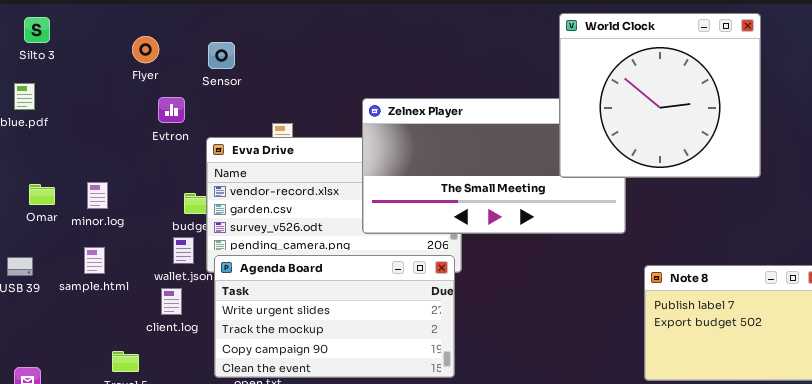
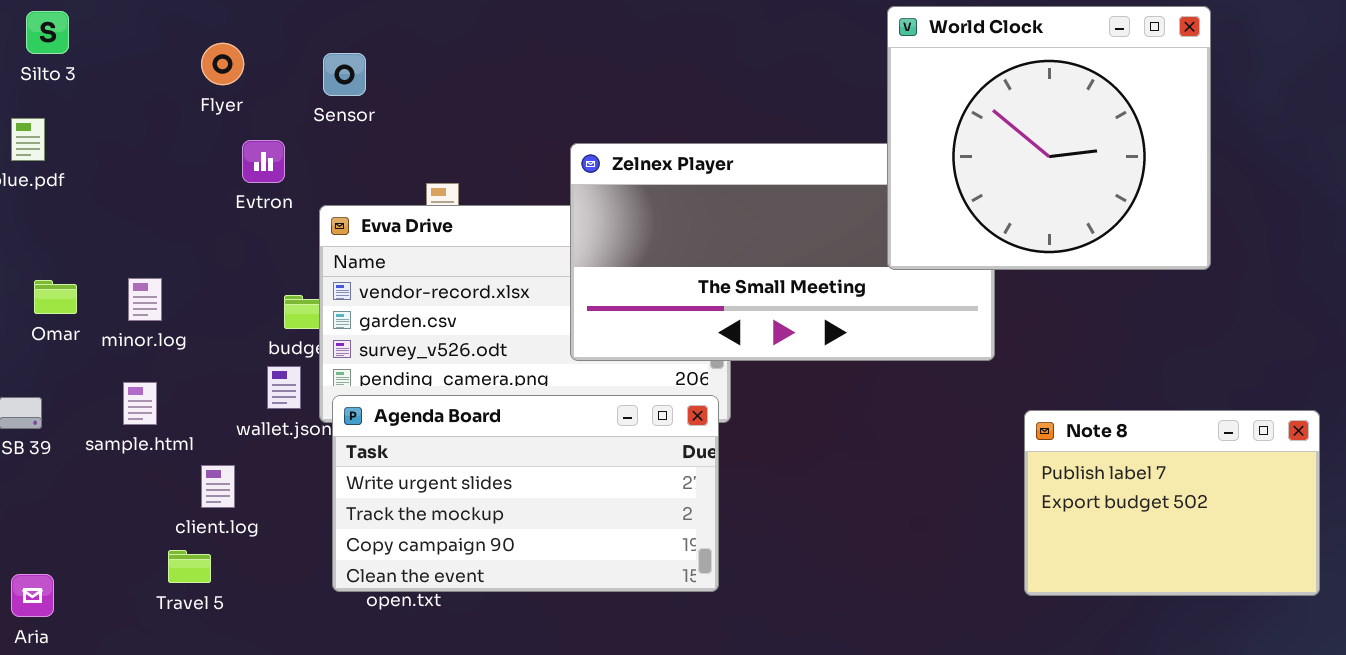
client.log: [161,288,182,315] -> [201,465,235,508], moved

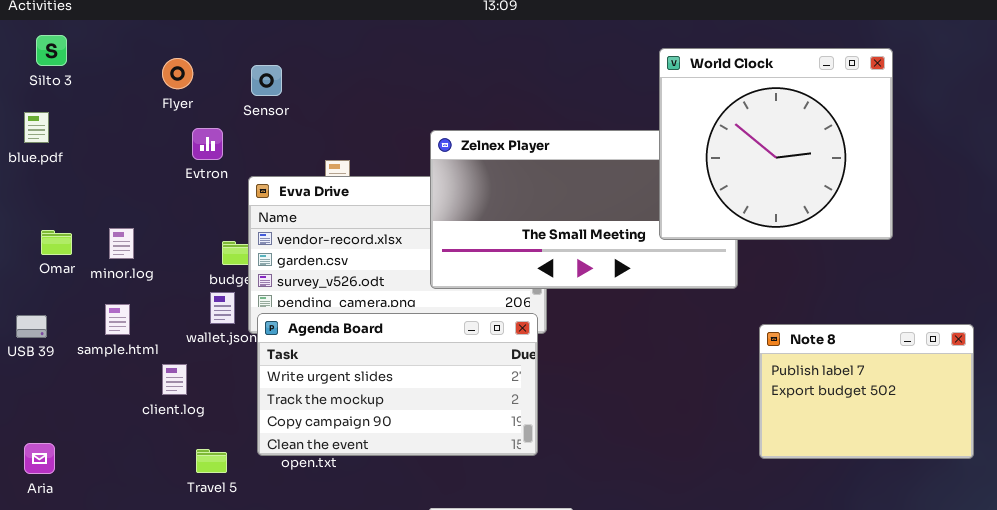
World Clock: [887,6,1211,270] -> [659,48,893,240], moved
Travel 5: [168,550,211,583] -> [196,449,227,473], moved

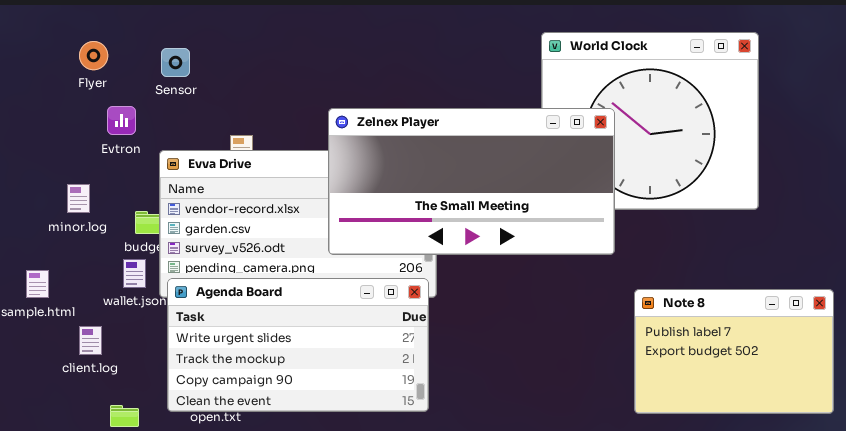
Zelnex Player: [430,130,738,289] -> [328,108,615,255], raised
minor.log: [109,228,134,259] -> [67,184,90,213], moved

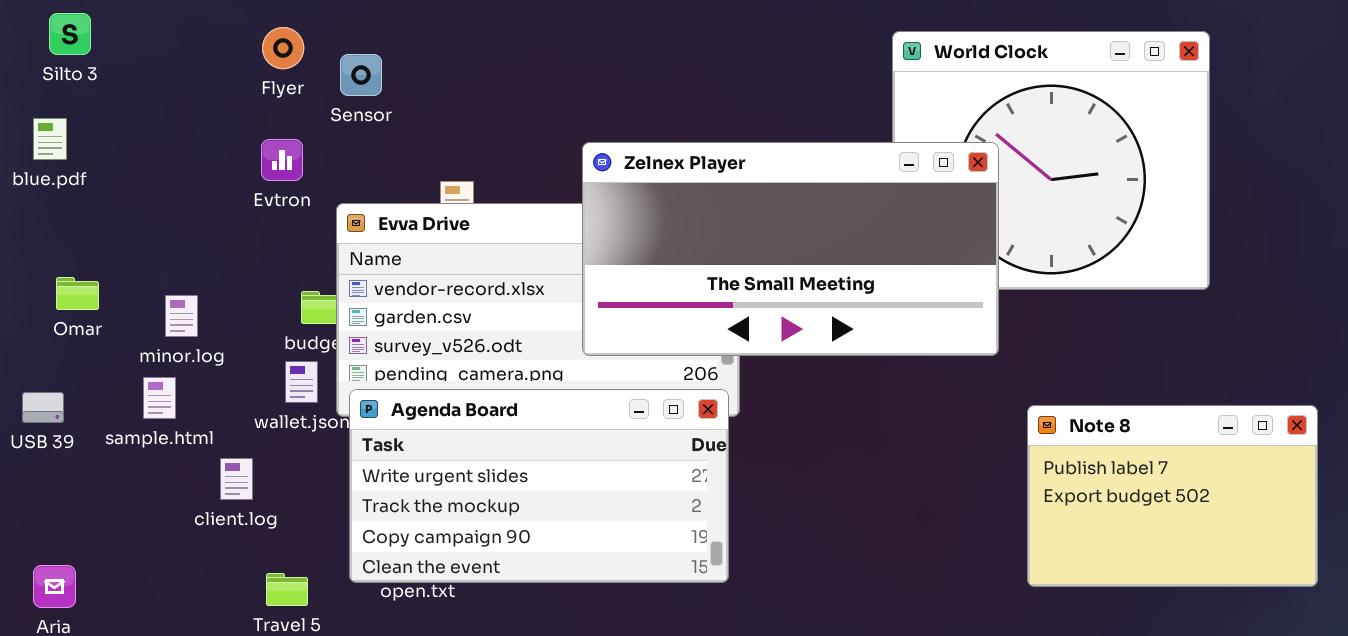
Flyer: [79,41,108,70] -> [262,27,304,69], moved
minor.log: [67,184,90,213] -> [165,295,198,337], moved

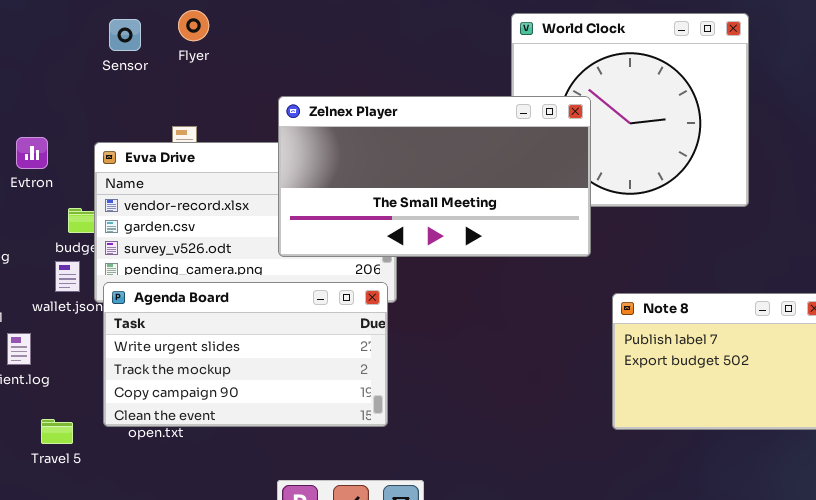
Flyer: [262,27,304,69] -> [178,10,209,41], moved
Sensor: [340,54,382,96] -> [109,19,141,51], moved
Evtron: [261,139,303,181] -> [16,137,48,169], moved

